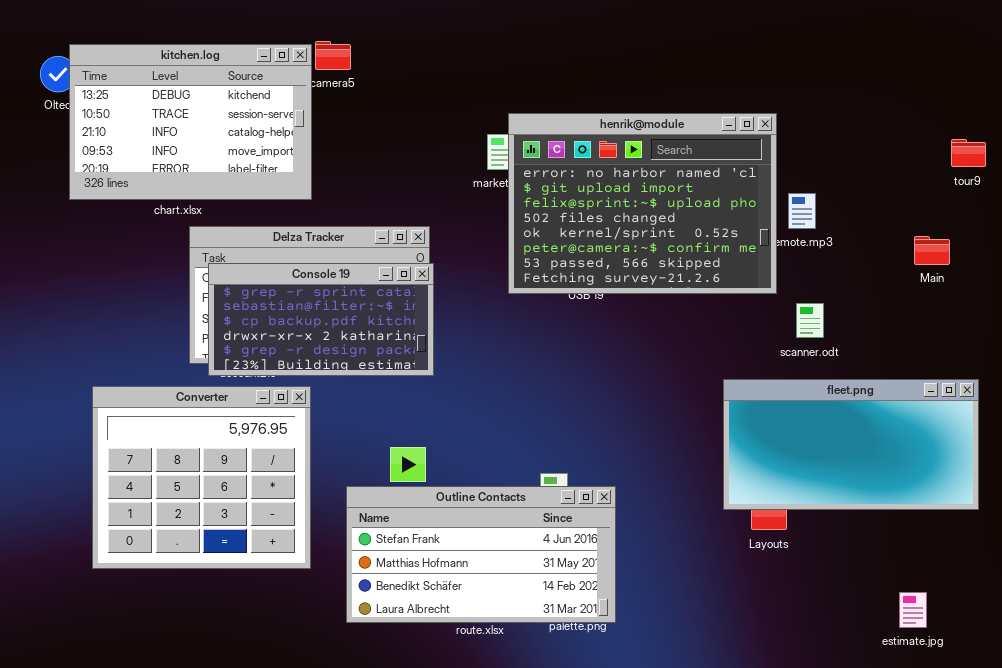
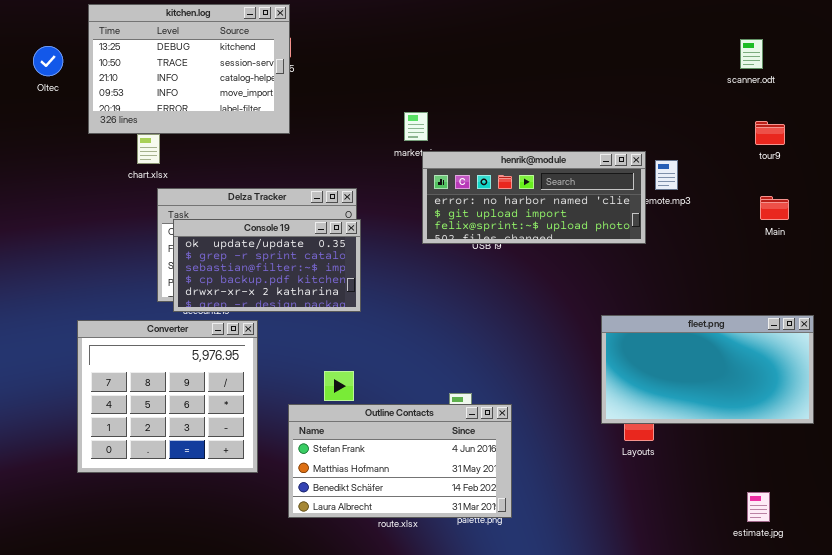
kitchen.log: [69,44,312,200] -> [88,4,290,134], moved
henrik@module: [508,113,777,294] -> [422,151,646,244], resized
tour9: [951,139,986,167] -> [755,121,785,145], moved
Console 19: [208,263,434,376] -> [173,219,361,312], scrolled up 1 row
scanner.odt: [796,303,824,338] -> [740,39,763,69], moved

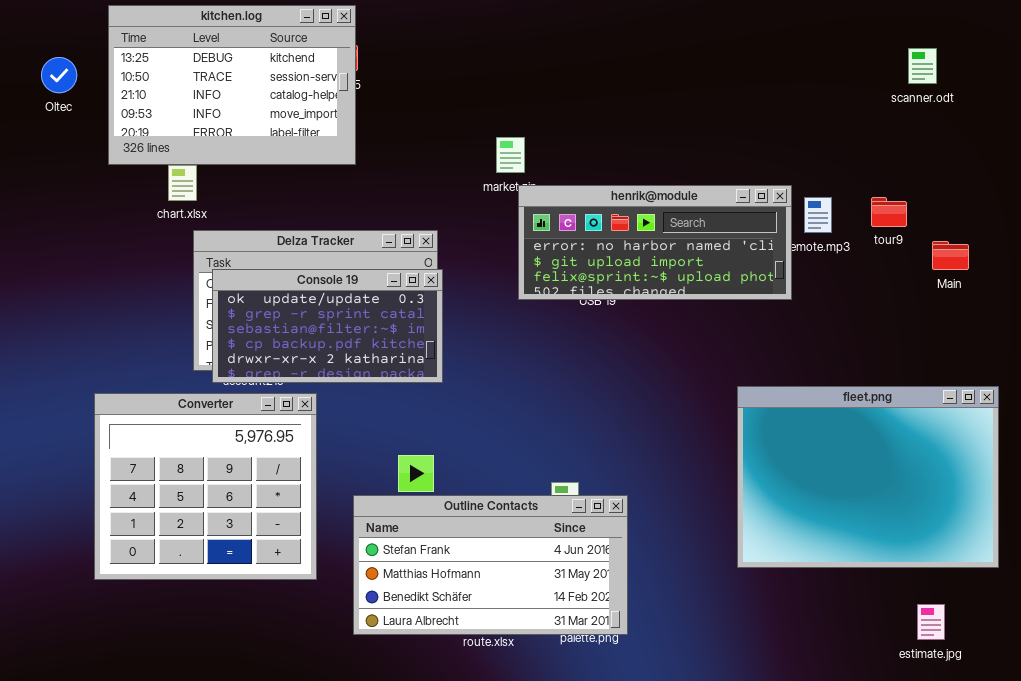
tour9: [755,121,785,145] -> [871,197,907,227], moved
fleet.png: [601,315,814,424] -> [737,386,999,568], resized

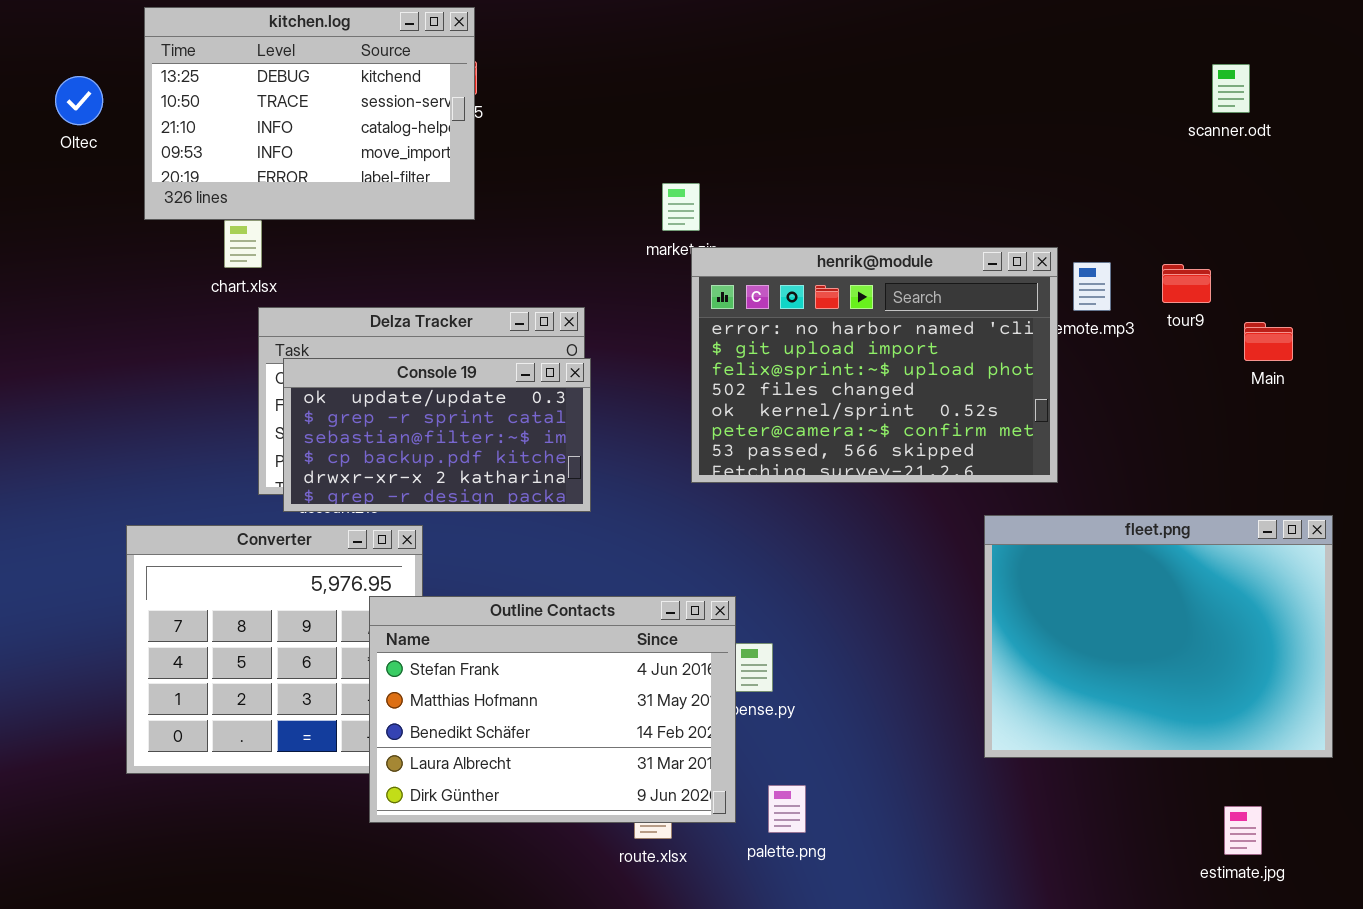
henrik@module: [518,185,792,300] -> [691,247,1058,483], resized
Outline Contacts: [353,495,628,635] -> [369,596,736,823], moved, resized

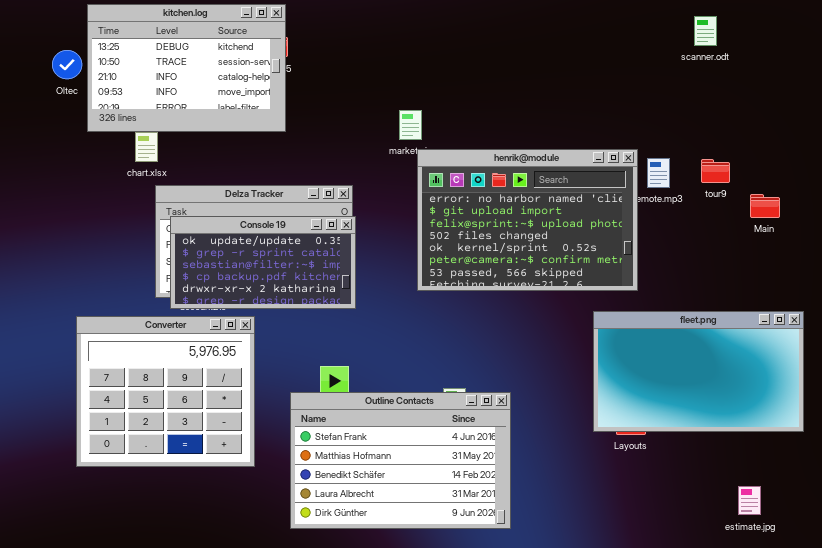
scanner.odt: [1212,64,1250,113] -> [694,16,717,46], moved
Oltec: [55,76,103,125] -> [52,50,82,79], moved
fleet.png: [984,515,1333,758] -> [593,311,804,432], resized
Outline Contacts: [369,596,736,823] -> [290,392,511,529], moved

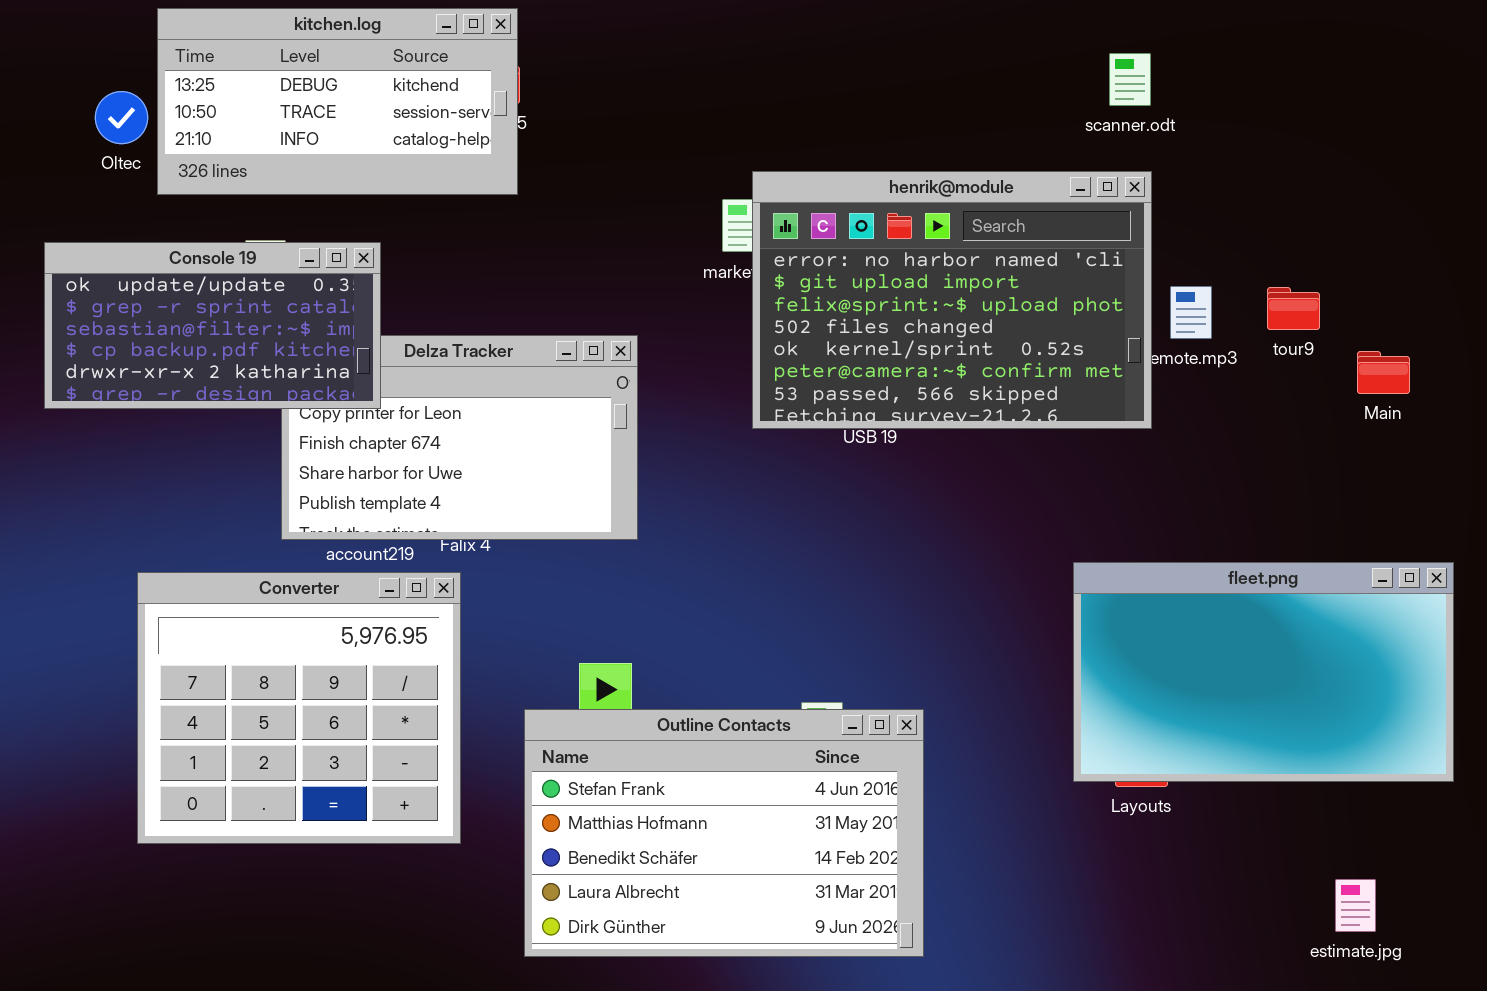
kitchen.log: [87,4,286,132] -> [157,8,518,195], resized
scanner.odt: [694,16,717,46] -> [1109,53,1151,106], moved
henrik@module: [417,149,638,291] -> [752,171,1152,429], moved
Console 19: [170,216,356,309] -> [44,242,381,409], moved

